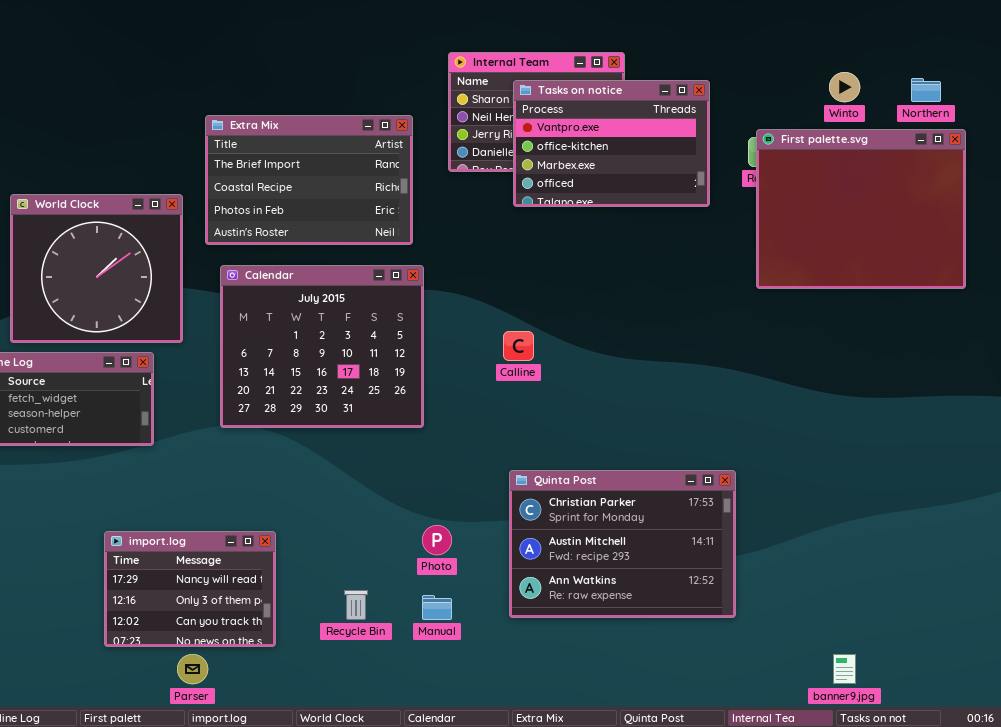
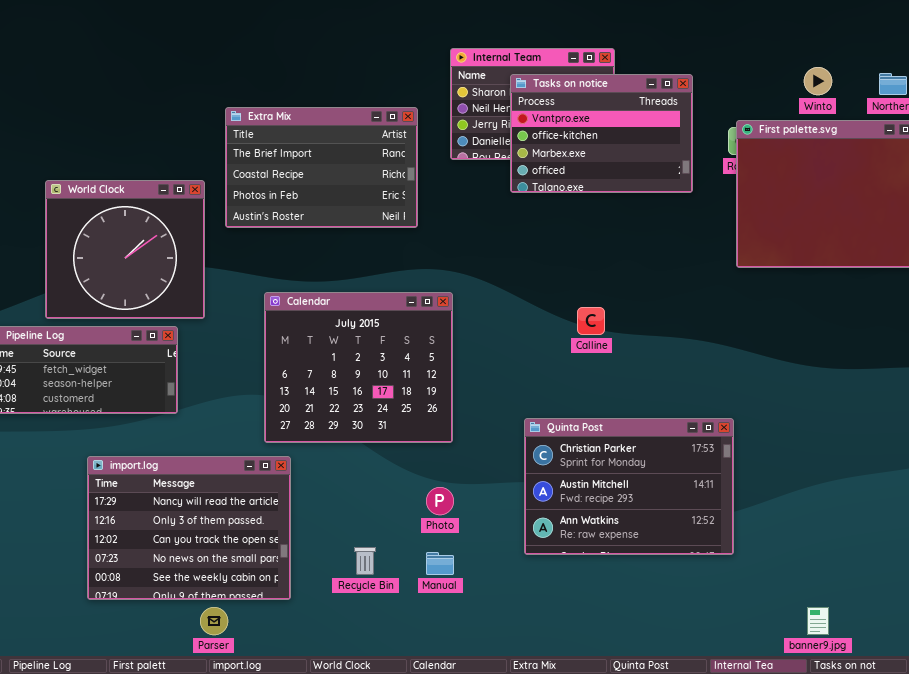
Calendar: [220,265,424,428] -> [264,292,453,443], moved
Calline: [503,331,534,361] -> [577,307,605,335], moved
Quinta Post: [509,470,736,618] -> [524,418,734,555], moved
import.log: [104,531,276,647] -> [87,456,291,600], resized

